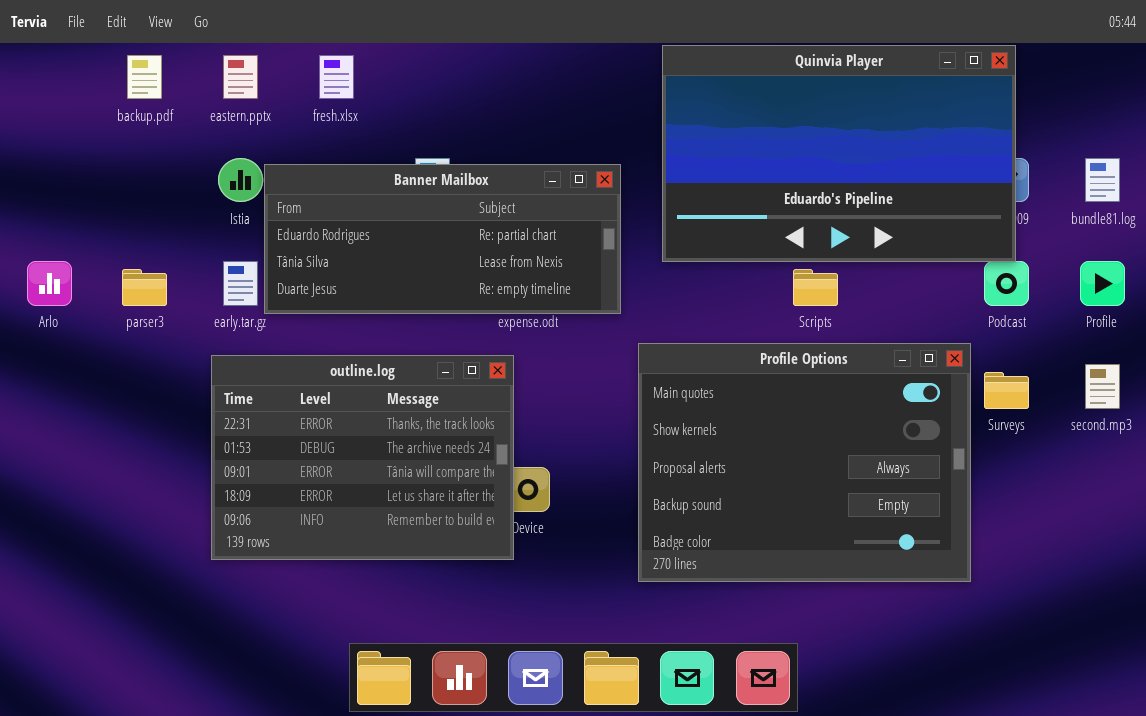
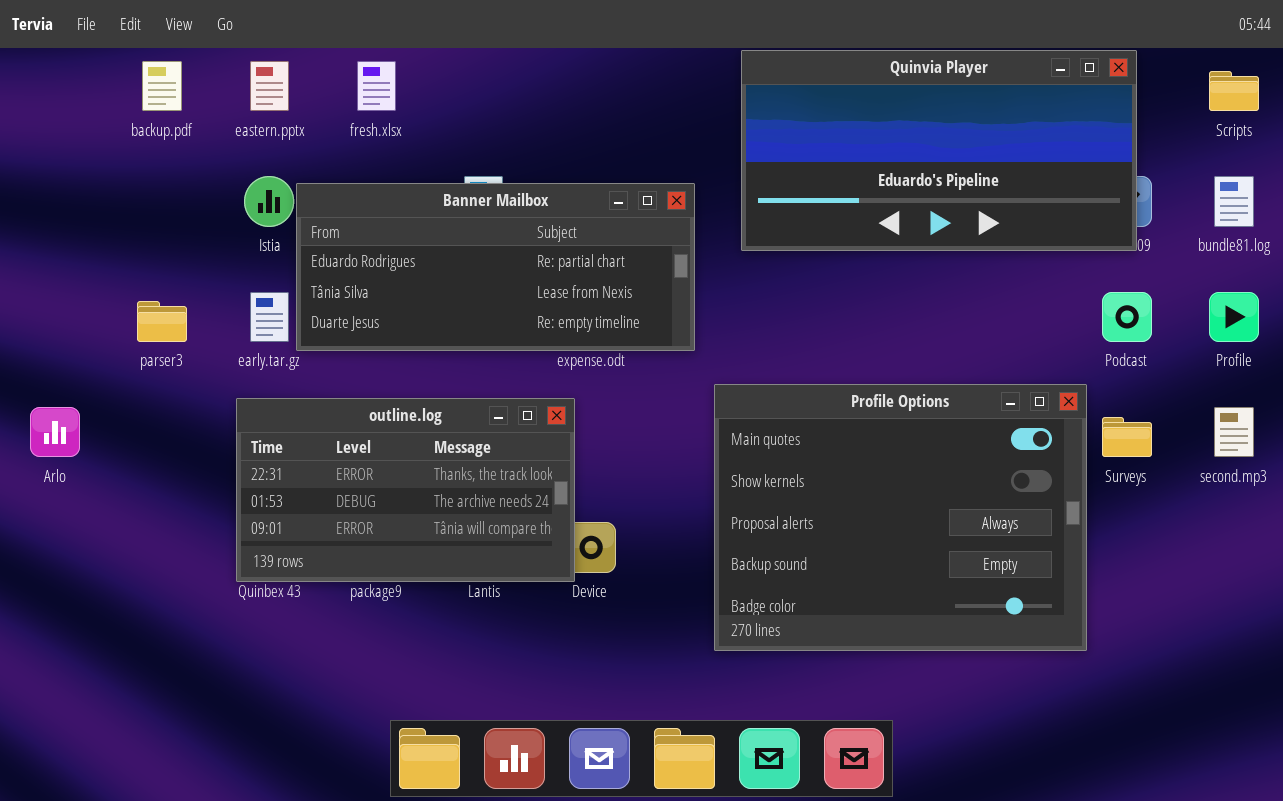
Quinvia Player: [662,45,1016,262] -> [741,50,1137,251], resized
Arlo: [27,261,72,306] -> [30,407,80,457], moved
Scripts: [793,269,838,306] -> [1209,71,1259,111], moved
outline.log: [211,355,514,560] -> [236,398,575,582], resized

